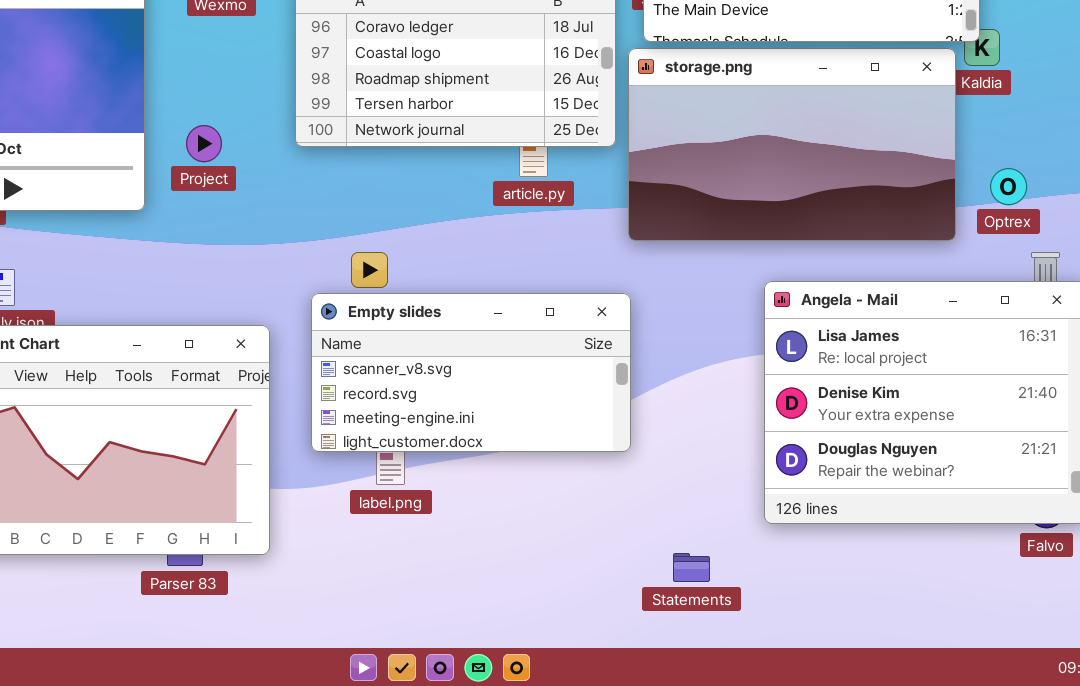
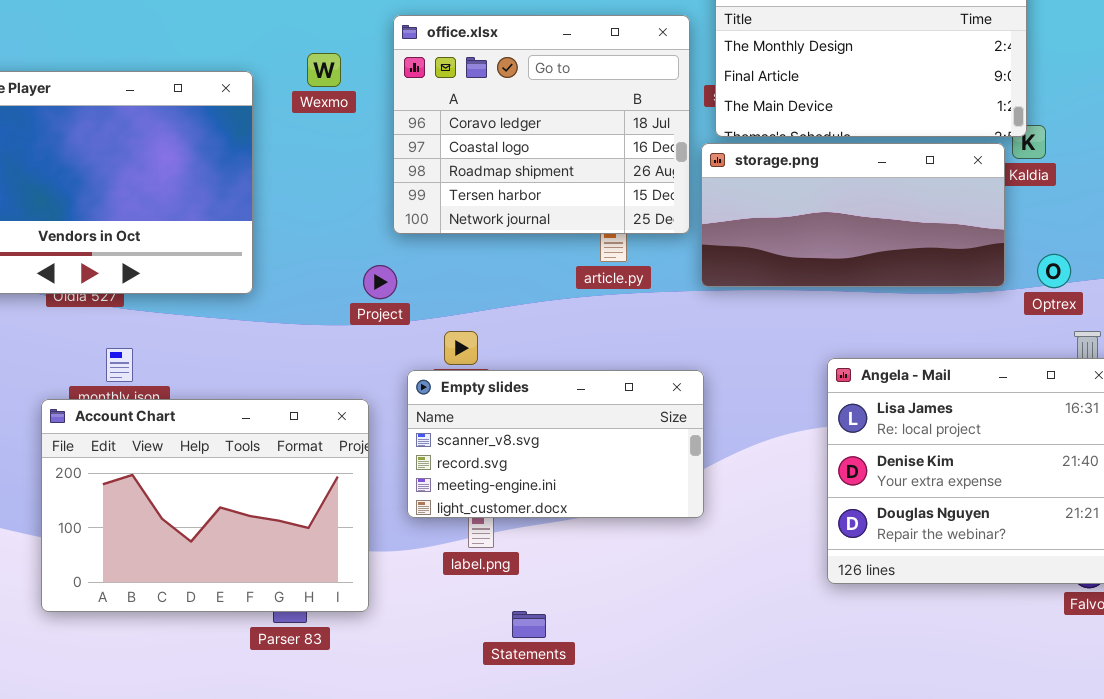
storage.png: [628,48,956,241] -> [701,143,1005,287], resized
Project: [186,125,222,162] -> [363,265,397,299], moved
Statements: [673,553,710,582] -> [512,611,546,638], moved

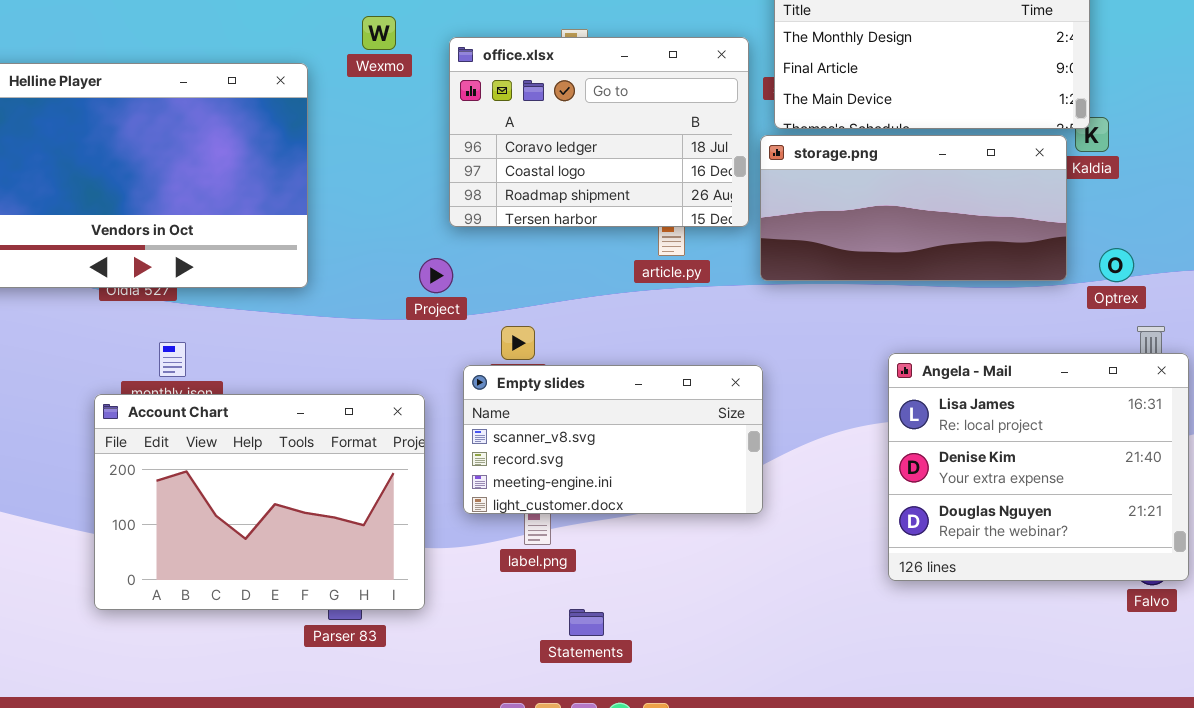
office.xlsx: [393,15,690,234] -> [449,37,749,227], resized
Wexmo: [307,53,341,87] -> [362,16,396,50], moved

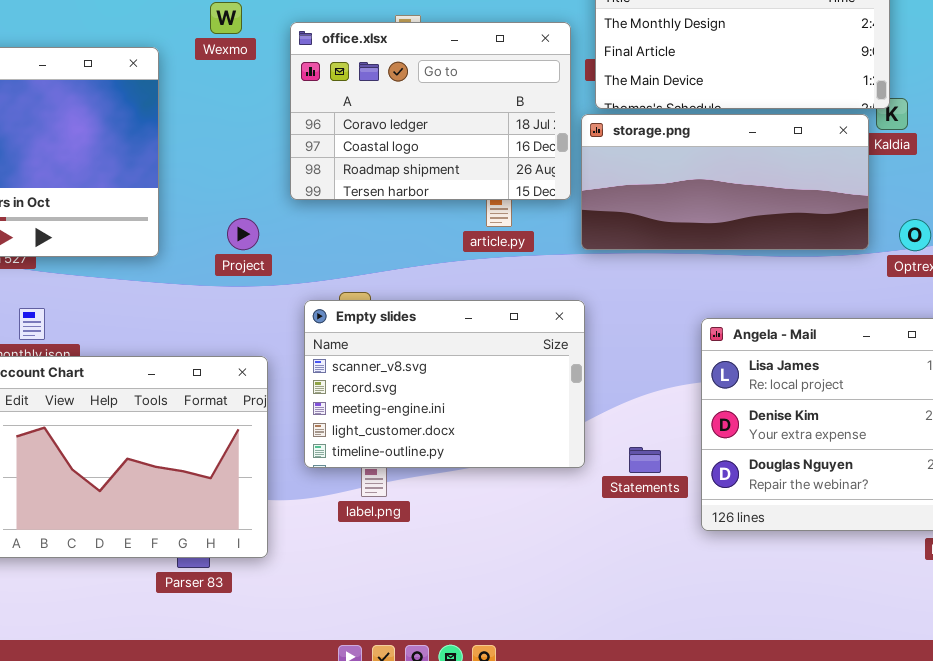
Project: [419,258,453,293] -> [227,218,259,250], moved
Empty slides: [463,365,763,514] -> [304,300,585,468], resized
Statements: [569,609,604,636] -> [629,447,661,473], moved

